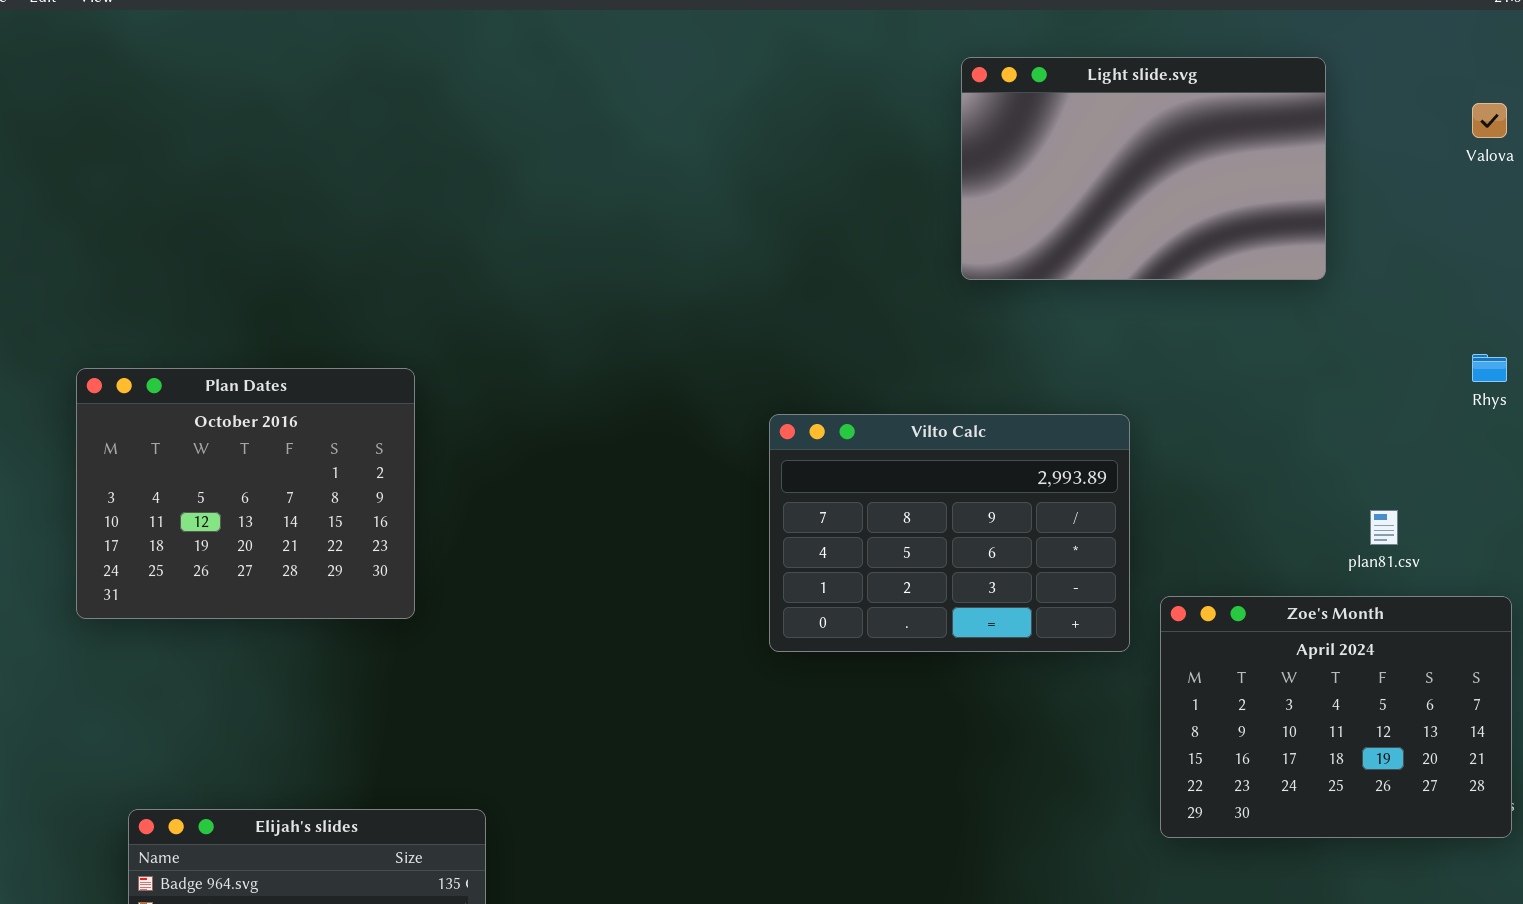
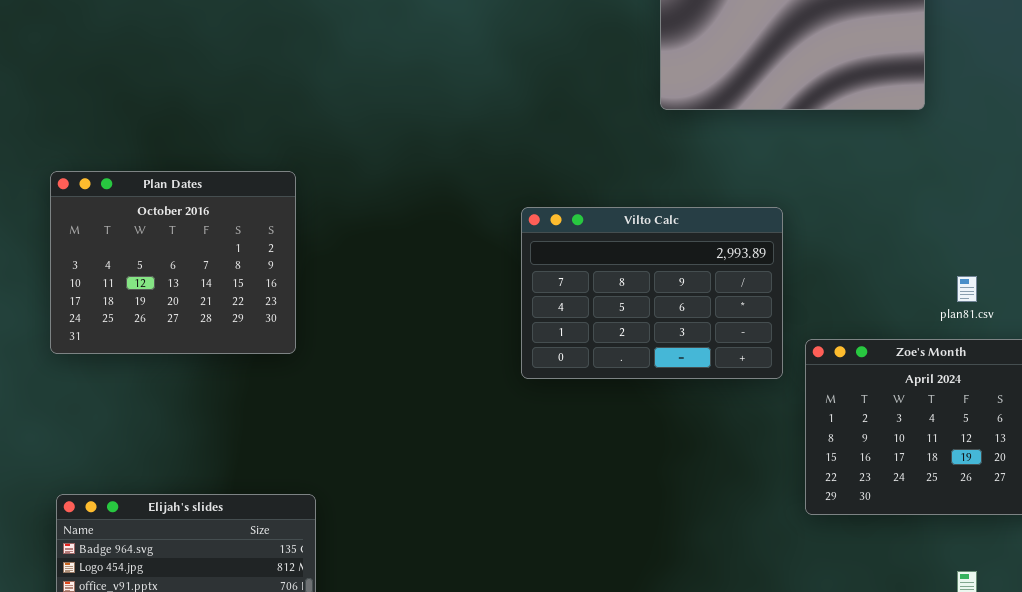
Plan Dates: [76,368,415,619] -> [50,171,296,354], moved

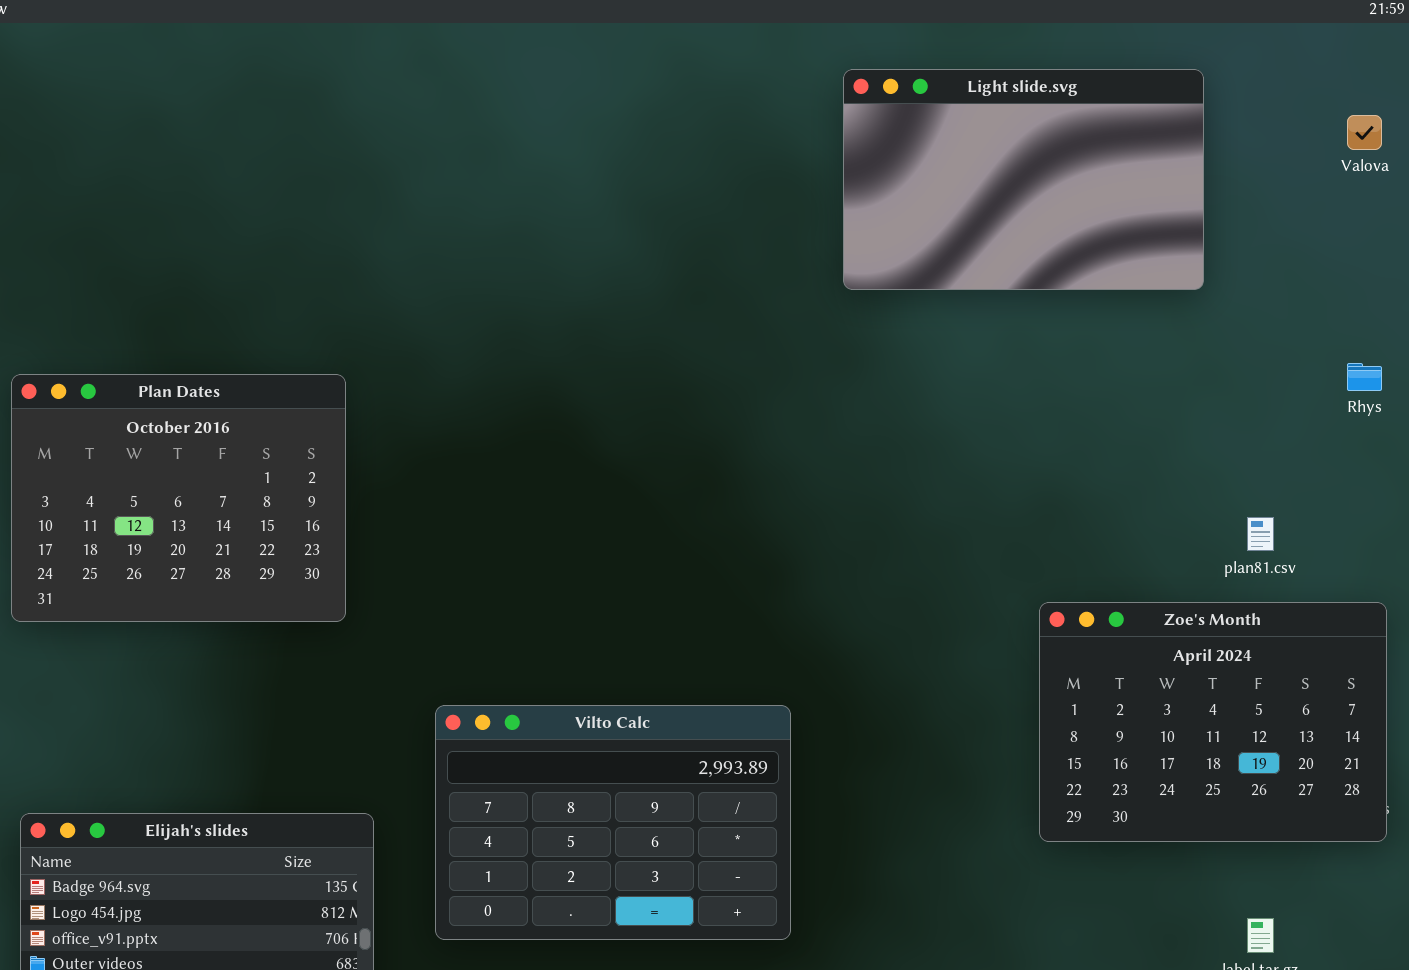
Vilto Calc: [521,207,783,379] -> [435,705,791,940], moved

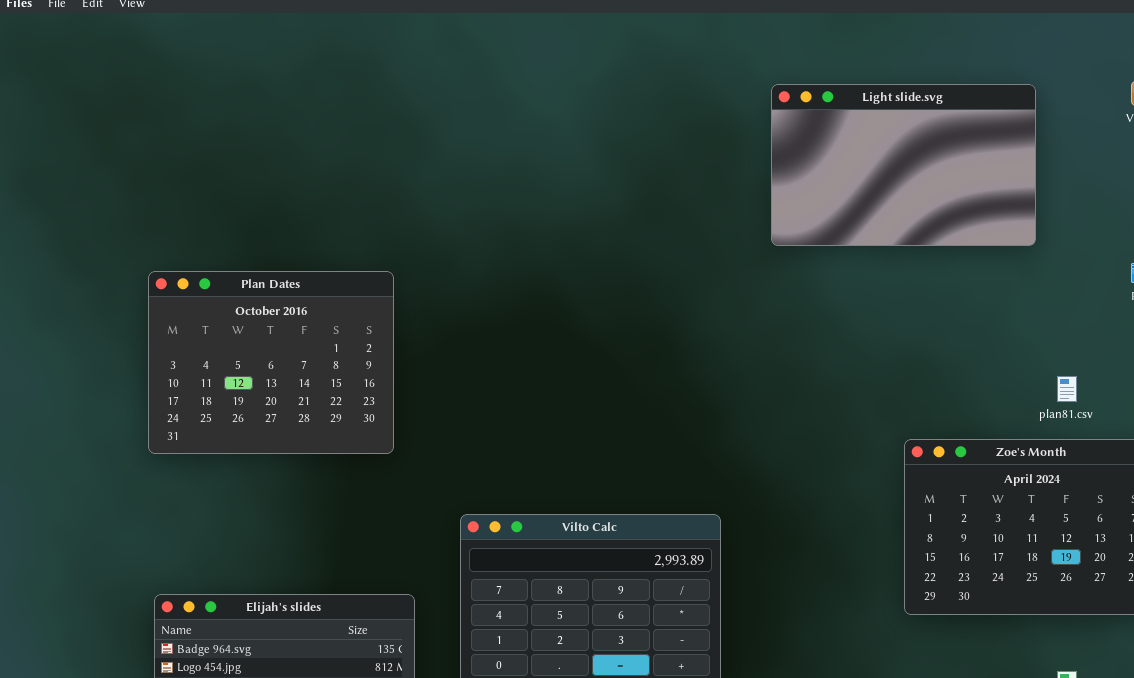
Light slide.svg: [843,69,1204,290] -> [771,84,1036,246], moved

